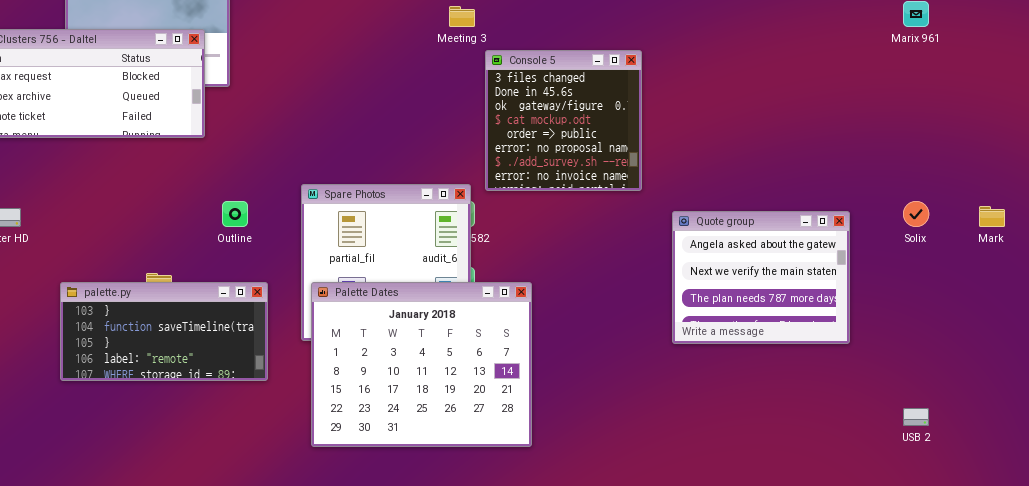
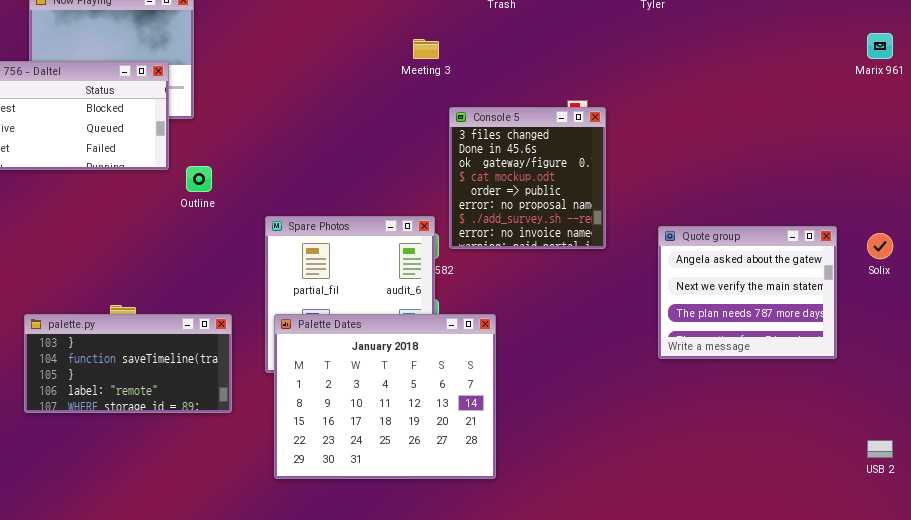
Console 5: [485,50,642,191] -> [449,107,606,249], moved
Outline: [222,201,248,227] -> [186,166,212,192], moved
Quote group: [672,211,850,344] -> [658,226,837,359], moved

